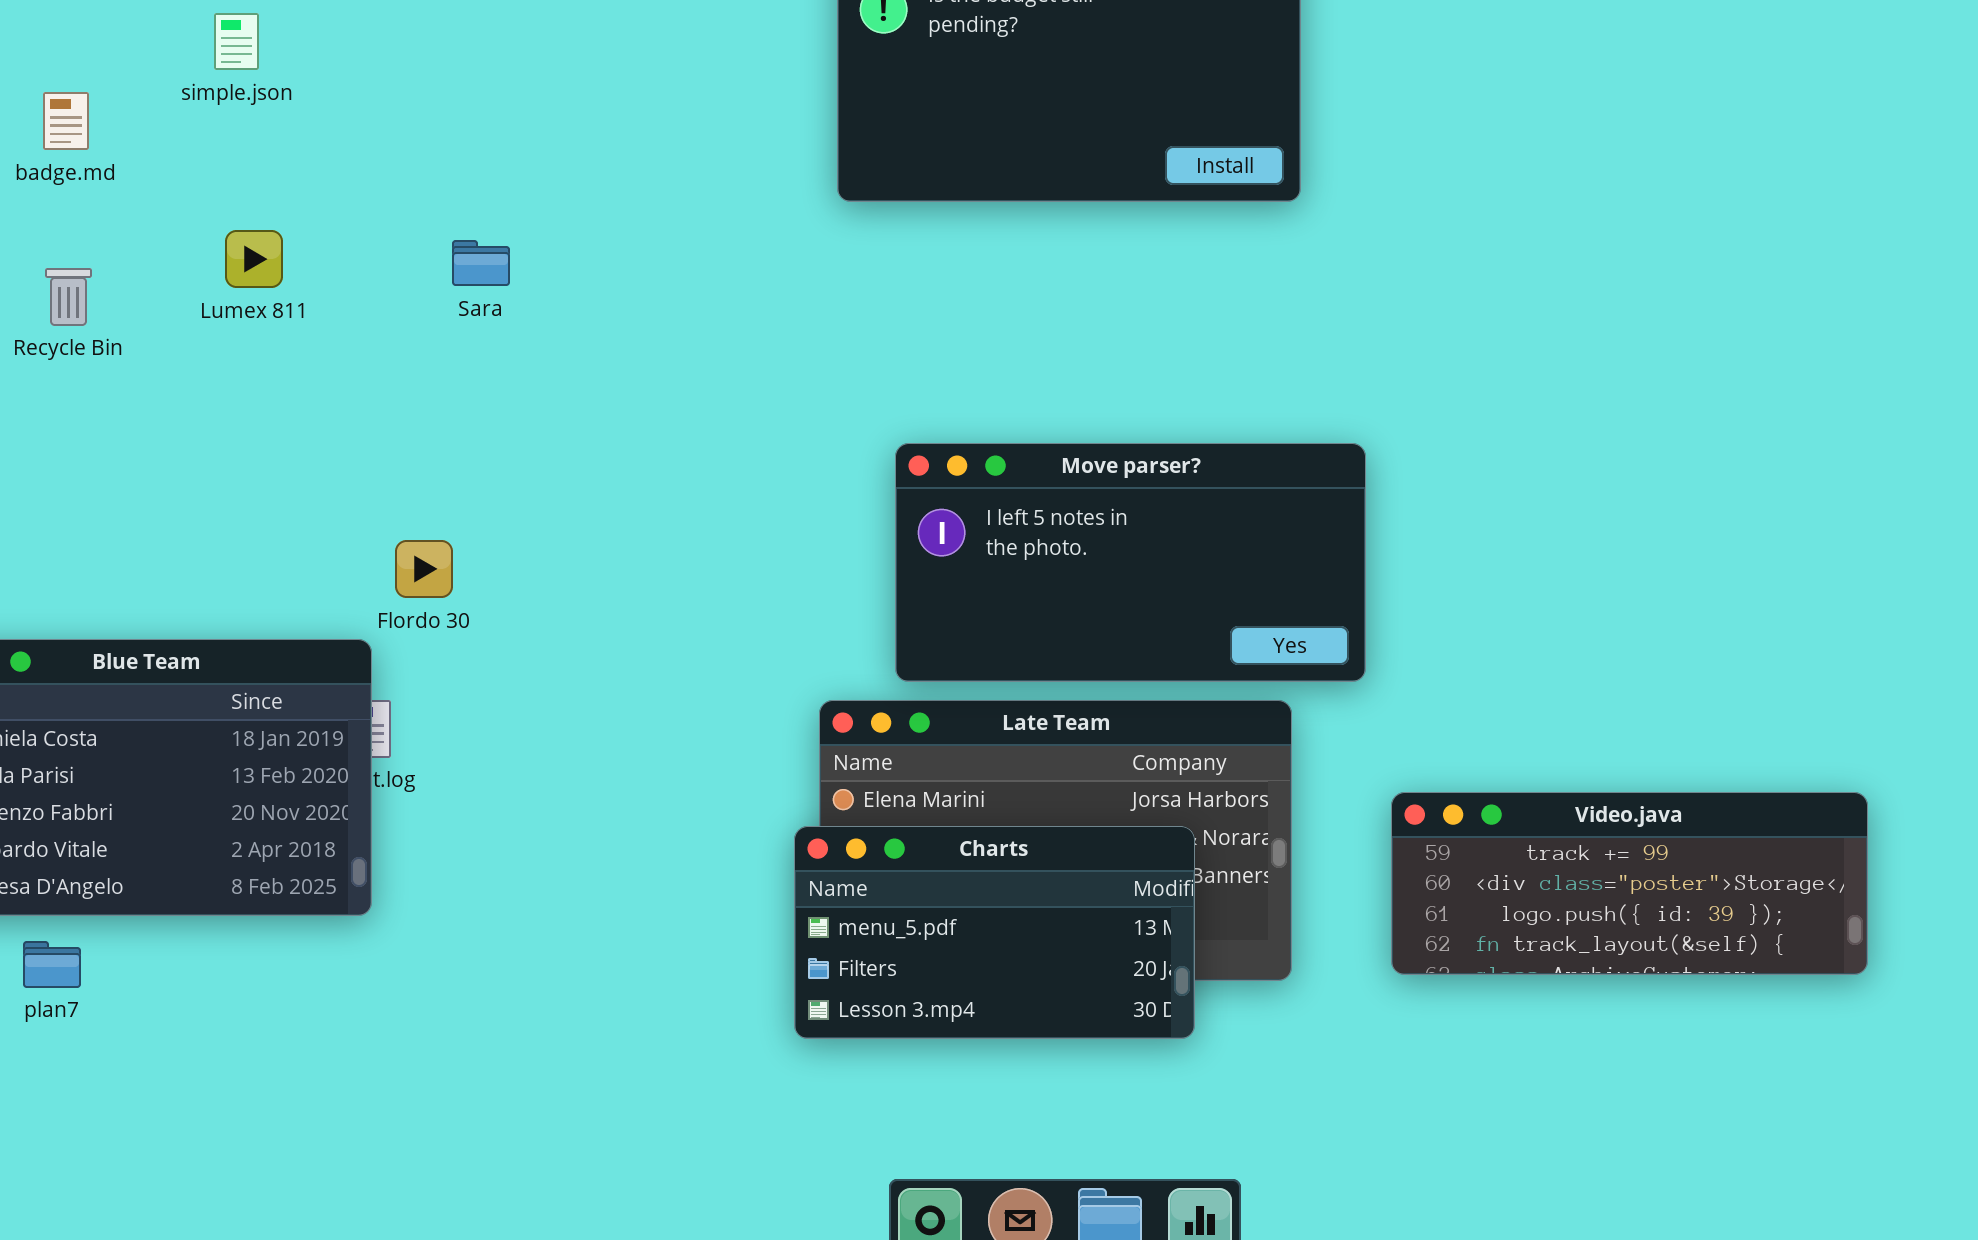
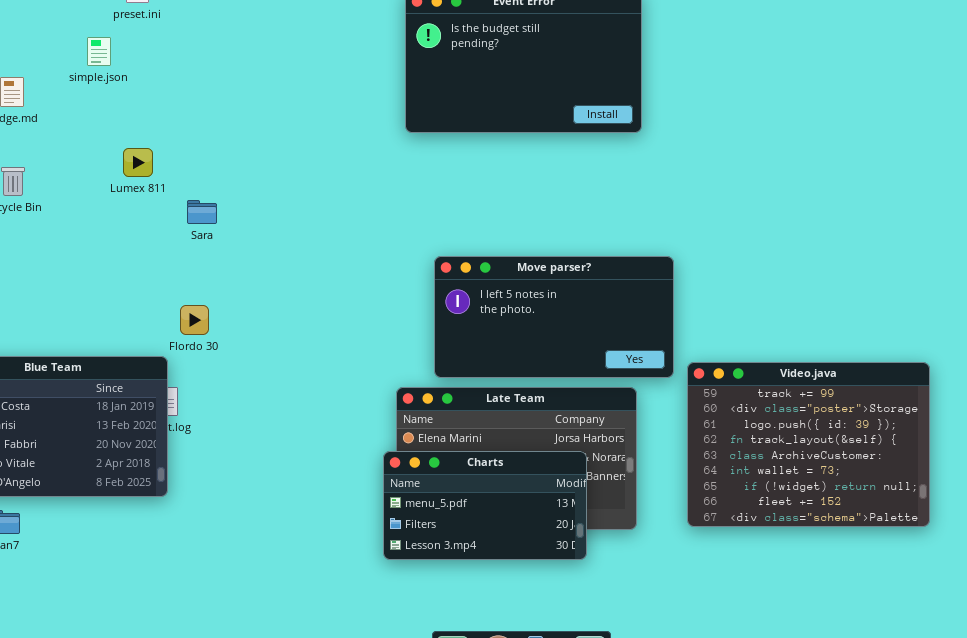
Lumex 811: [225,230,283,288] -> [123,148,153,177], moved
Sara: [452,240,510,286] -> [187,200,217,224], moved
Video.java: [1391,792,1868,975] -> [687,362,930,527], resized

